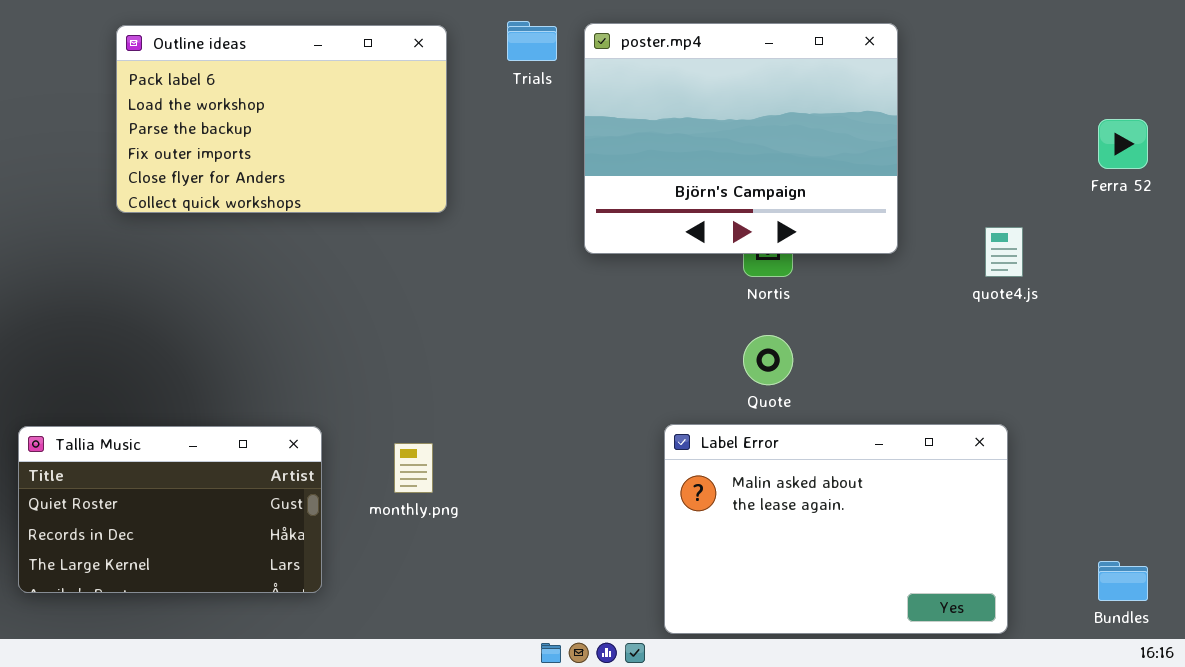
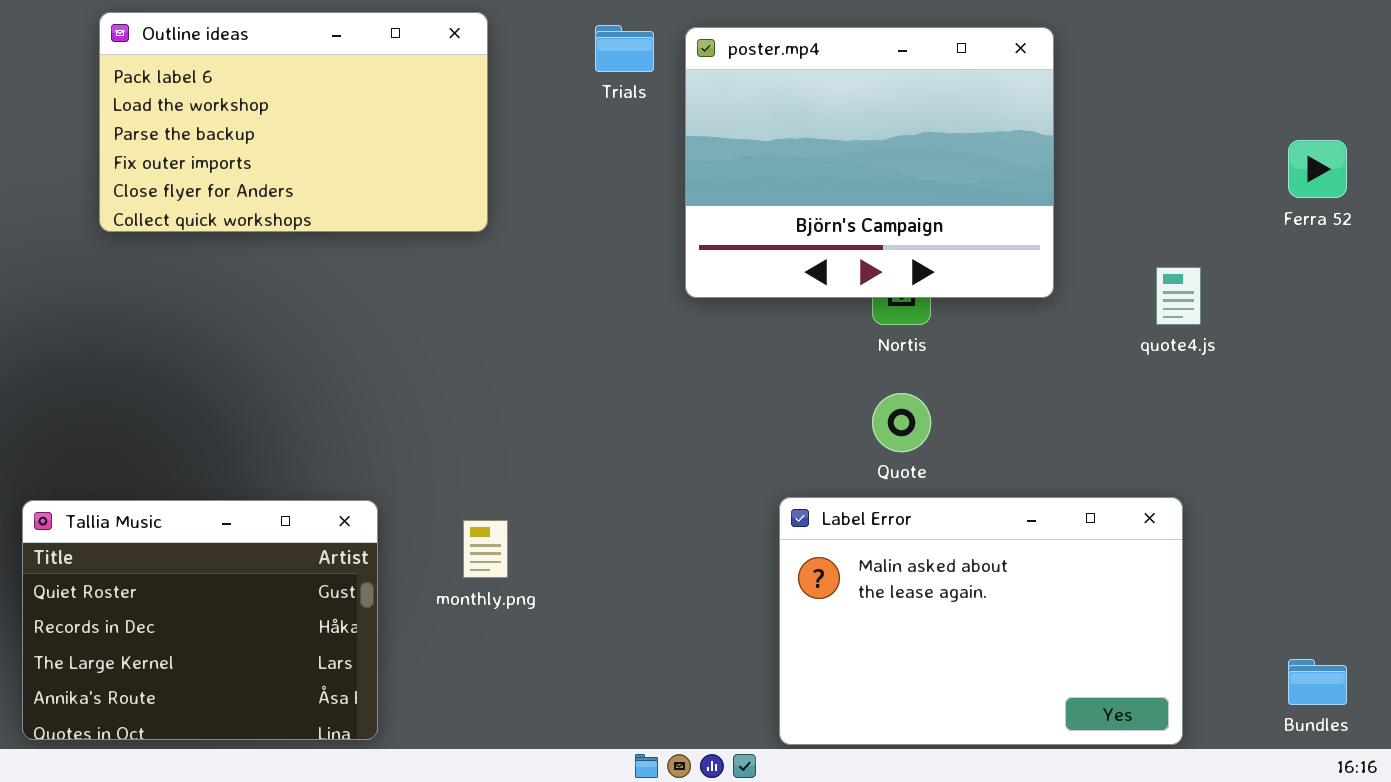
Outline ideas: [116,25,447,213] -> [99,12,488,232], moved
Tallia Music: [18,426,322,593] -> [22,500,378,740], resized

